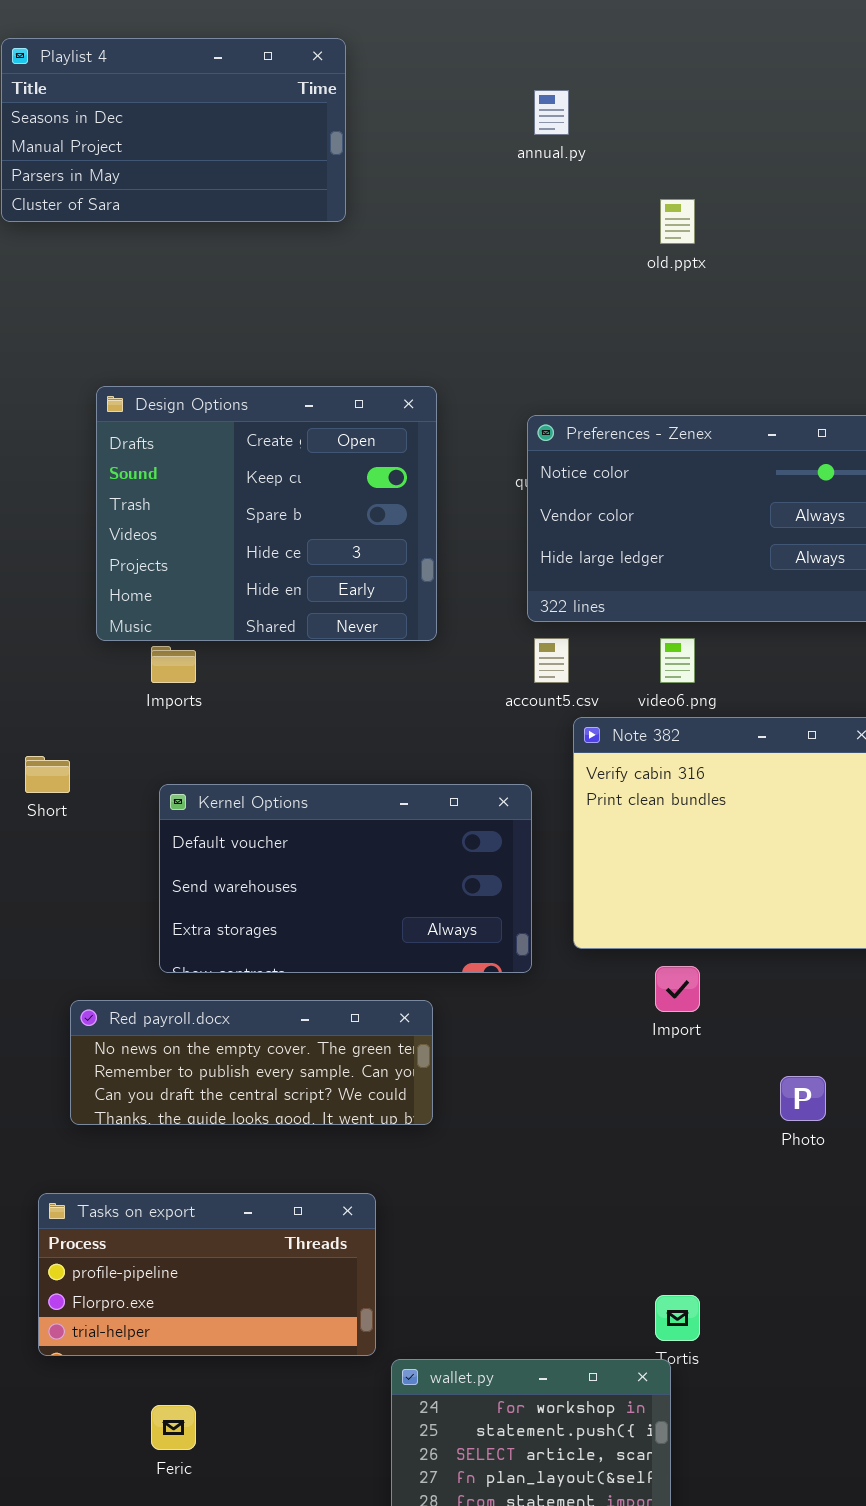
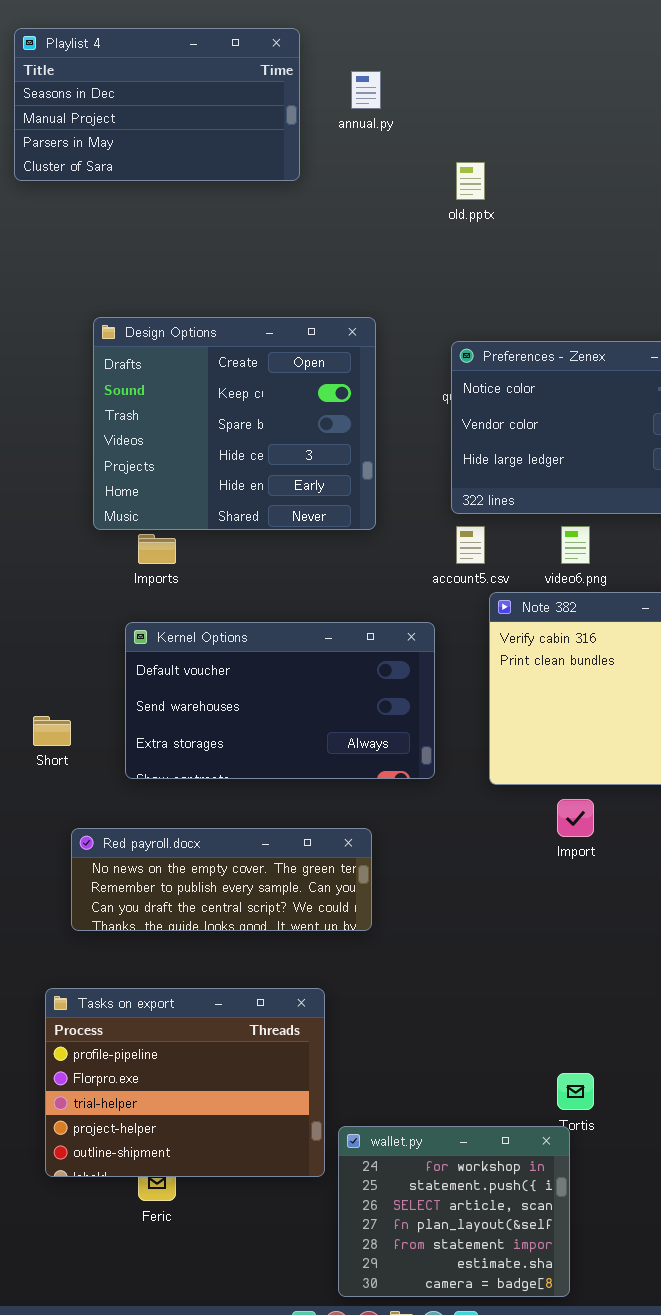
annual.py: [534,90,569,135] -> [351,71,381,109], moved
old.pptx: [660,199,695,244] -> [456,162,485,200], moved
Short: [25,756,70,793] -> [33,716,71,746], moved
Kernel Options: [159,784,532,973] -> [125,622,435,779], moved
Tasks on export: [38,1193,376,1356] -> [45,988,325,1177], resized

